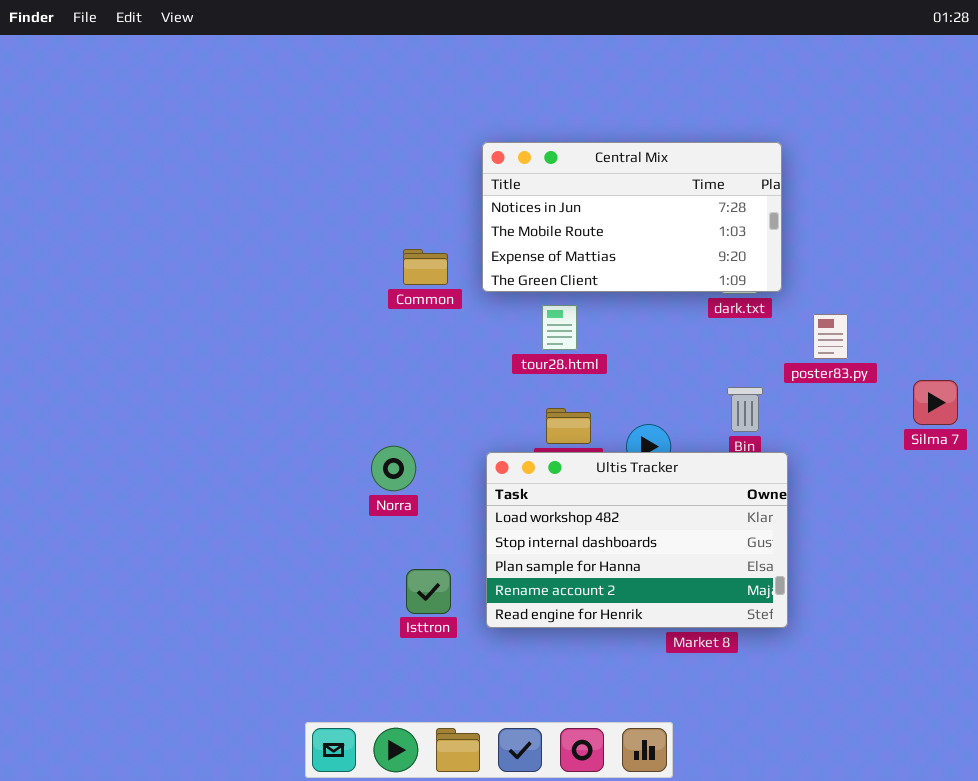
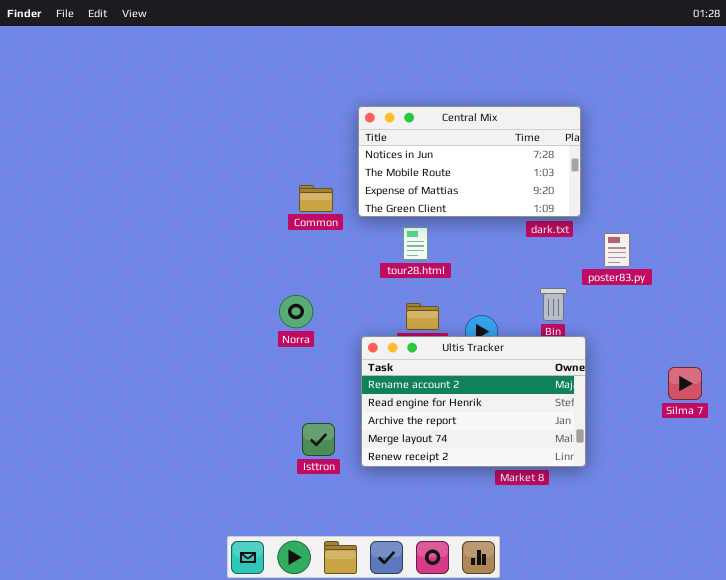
Silma 7: [913,380,958,425] -> [668,367,702,400], moved
Norra: [371,446,416,491] -> [279,295,313,328], moved
Ultis Tracker: [486,452,788,628] -> [361,336,586,467], scrolled down 3 rows

